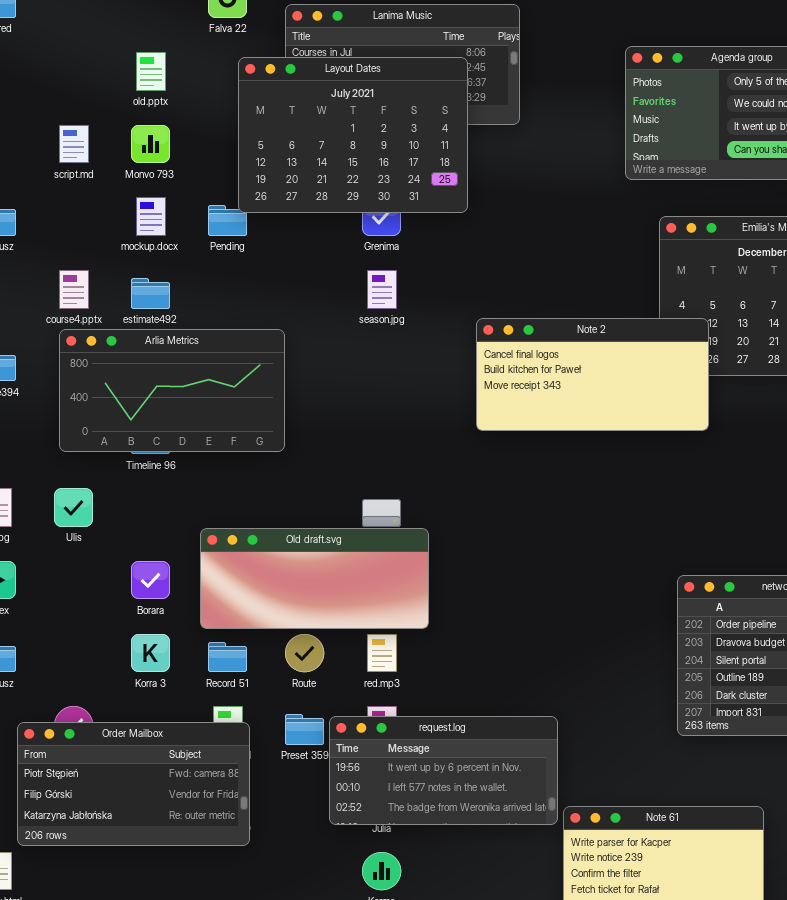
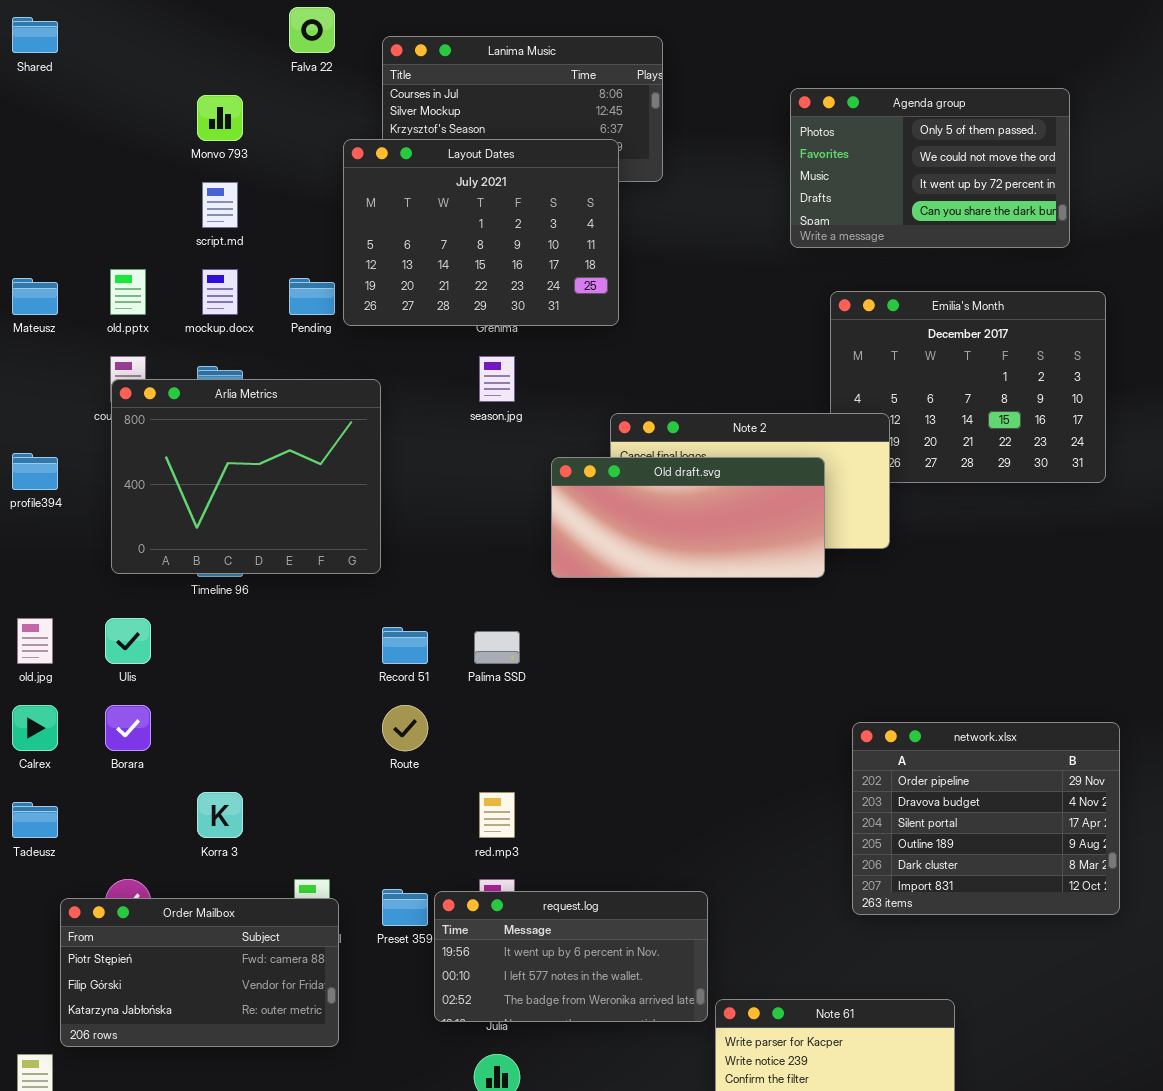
old.pptx: [136,52,166,91] -> [110,269,146,315], moved
Layout Dates: [238,57,468,213] -> [343,139,619,326], moved
script.md: [59,125,89,163] -> [202,182,238,228], moved
Monvo 793: [131,125,170,163] -> [197,95,243,141], moved
Arlia Metrics: [59,329,285,452] -> [111,379,381,574], resized
Old draft.svg: [200,528,429,629] -> [551,457,825,578], moved
Borara: [131,561,170,599] -> [105,705,151,751], moved
Route: [285,634,324,672] -> [382,705,428,751], moved
Record 51: [208,642,247,672] -> [382,627,428,664], moved

